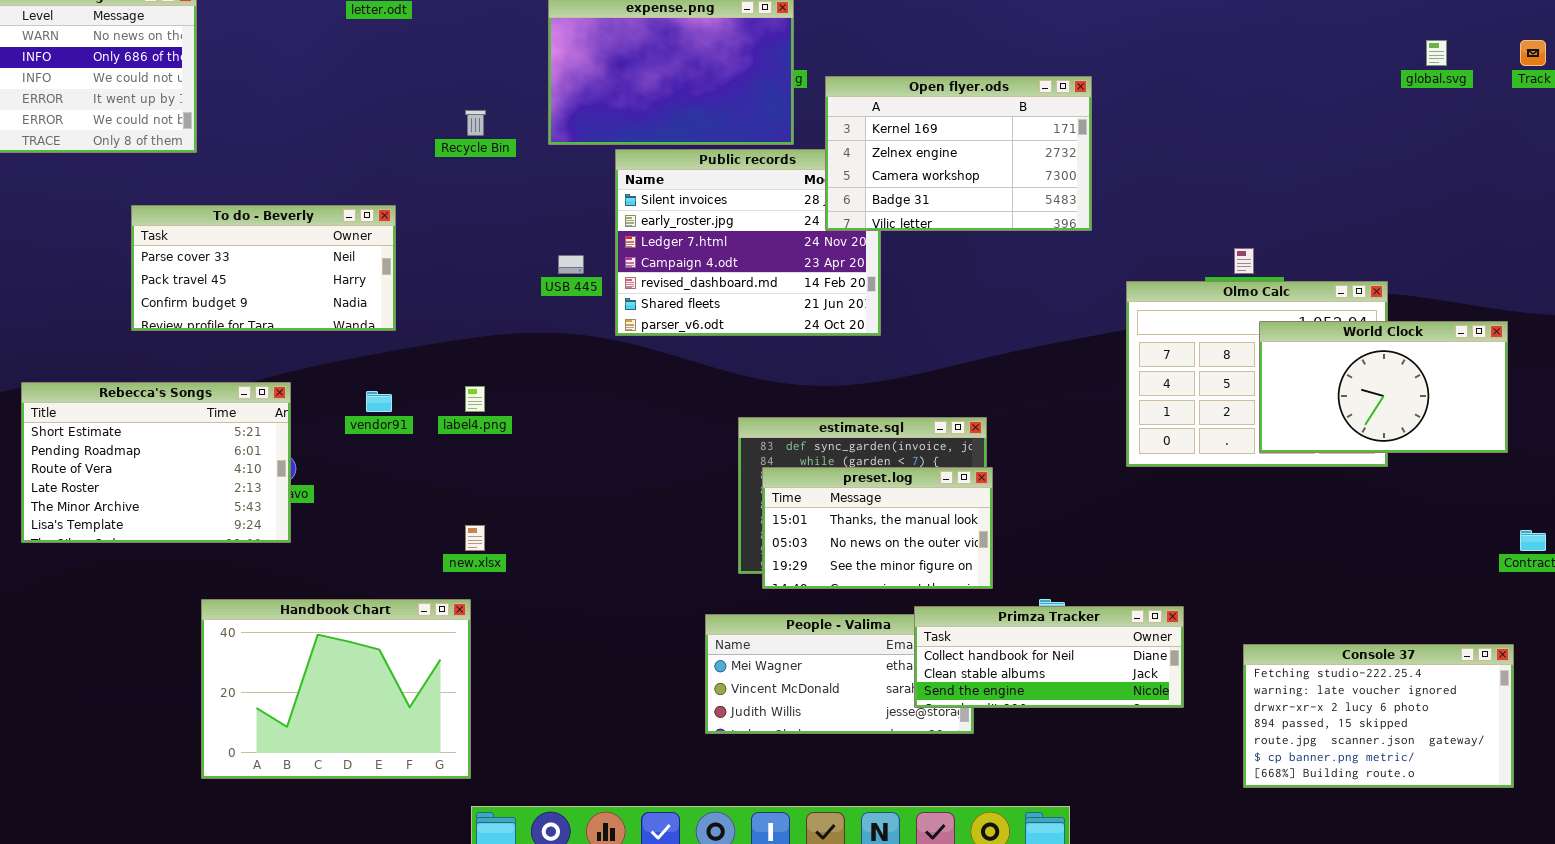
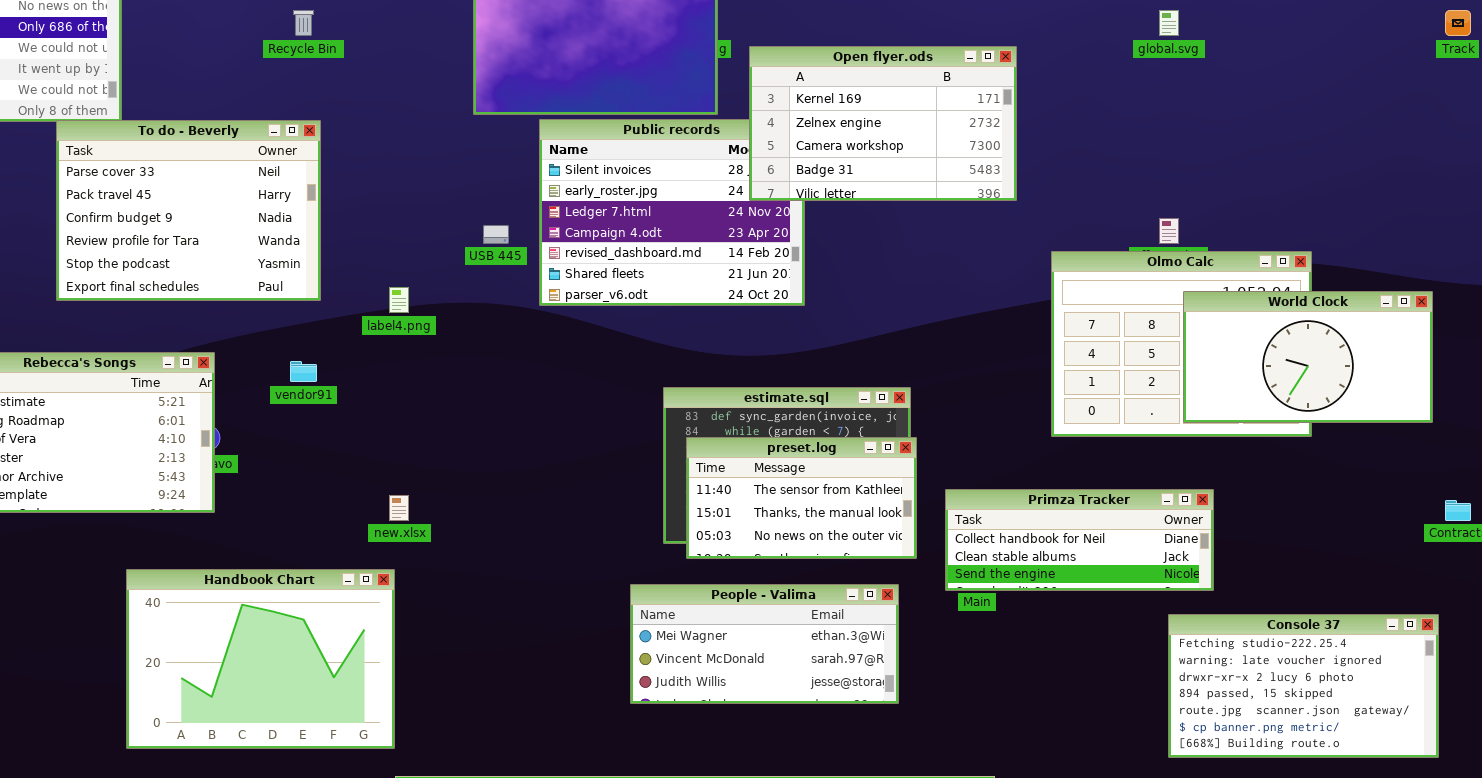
global.svg: [1426,40,1447,66] -> [1159,10,1179,36], moved
Recycle Bin: [465,110,486,136] -> [293,10,314,36], moved
To do - Beverly: [131,205,396,331] -> [56,120,321,301], resized
label4.png: [465,386,485,412] -> [389,287,409,313], moved
preset.log: [762,467,993,589] -> [686,437,917,559], scrolled up 1 row
Primza Tracker: [914,606,1184,708] -> [945,489,1214,591], moved

